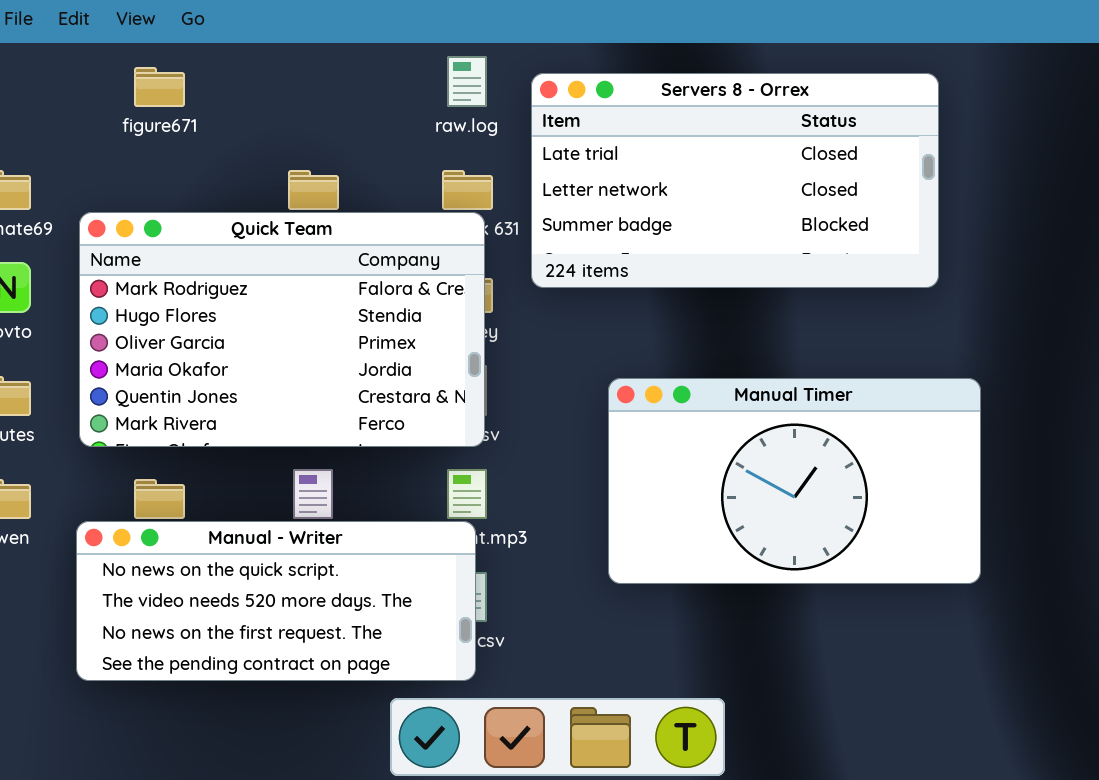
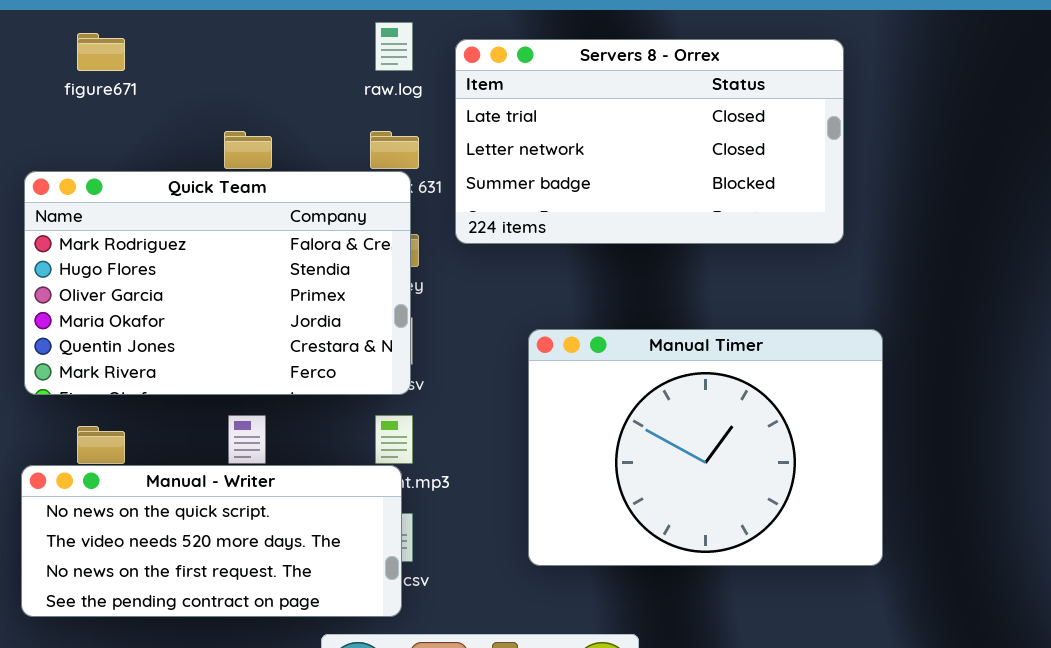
Manual Timer: [608,378,981,584] -> [528,329,883,566], resized

